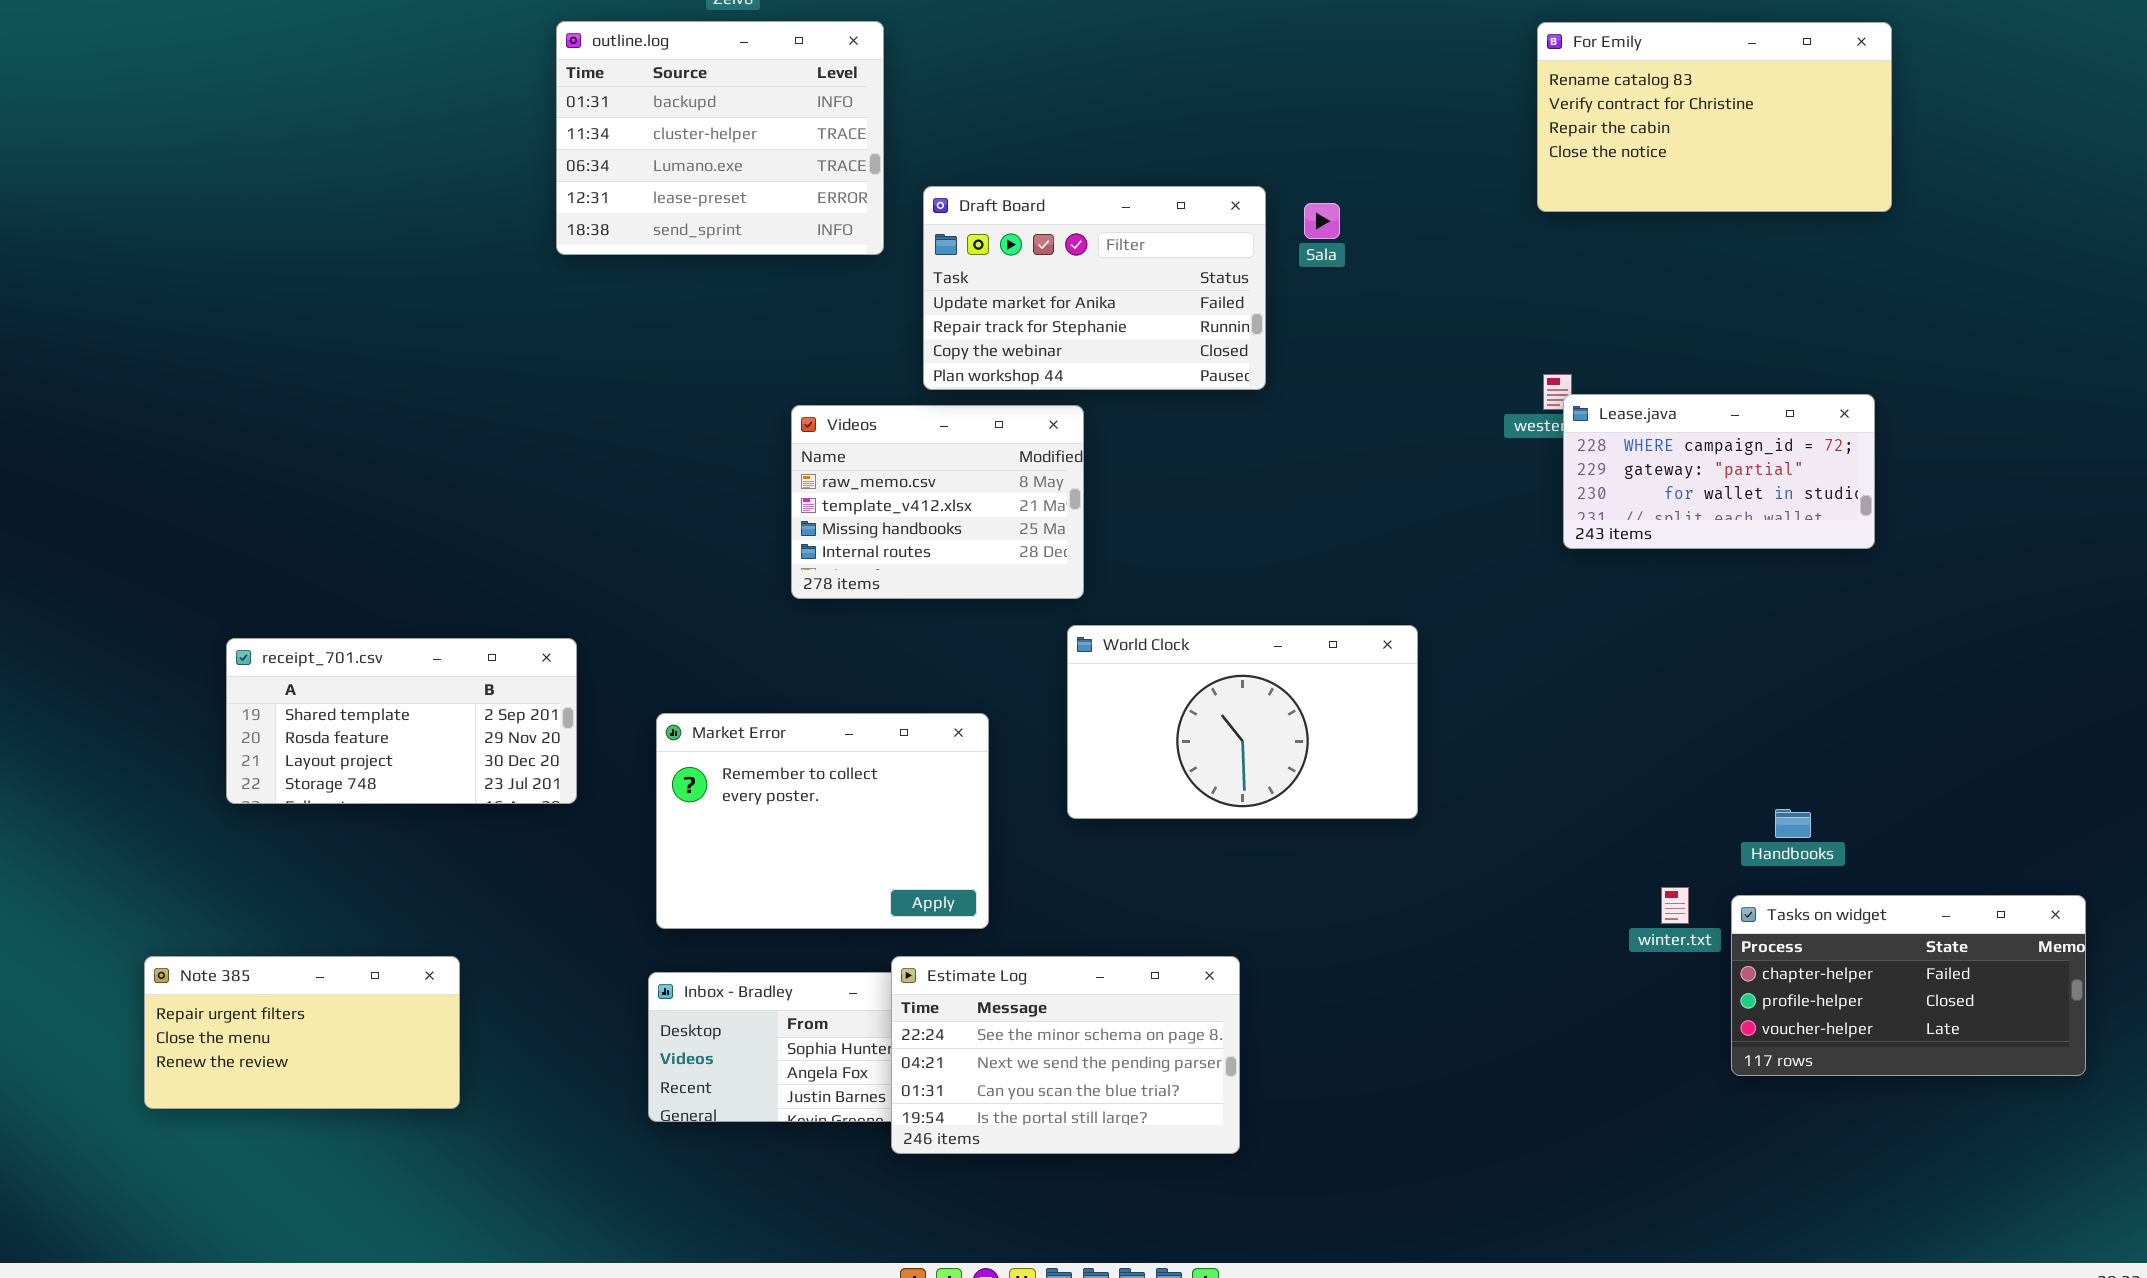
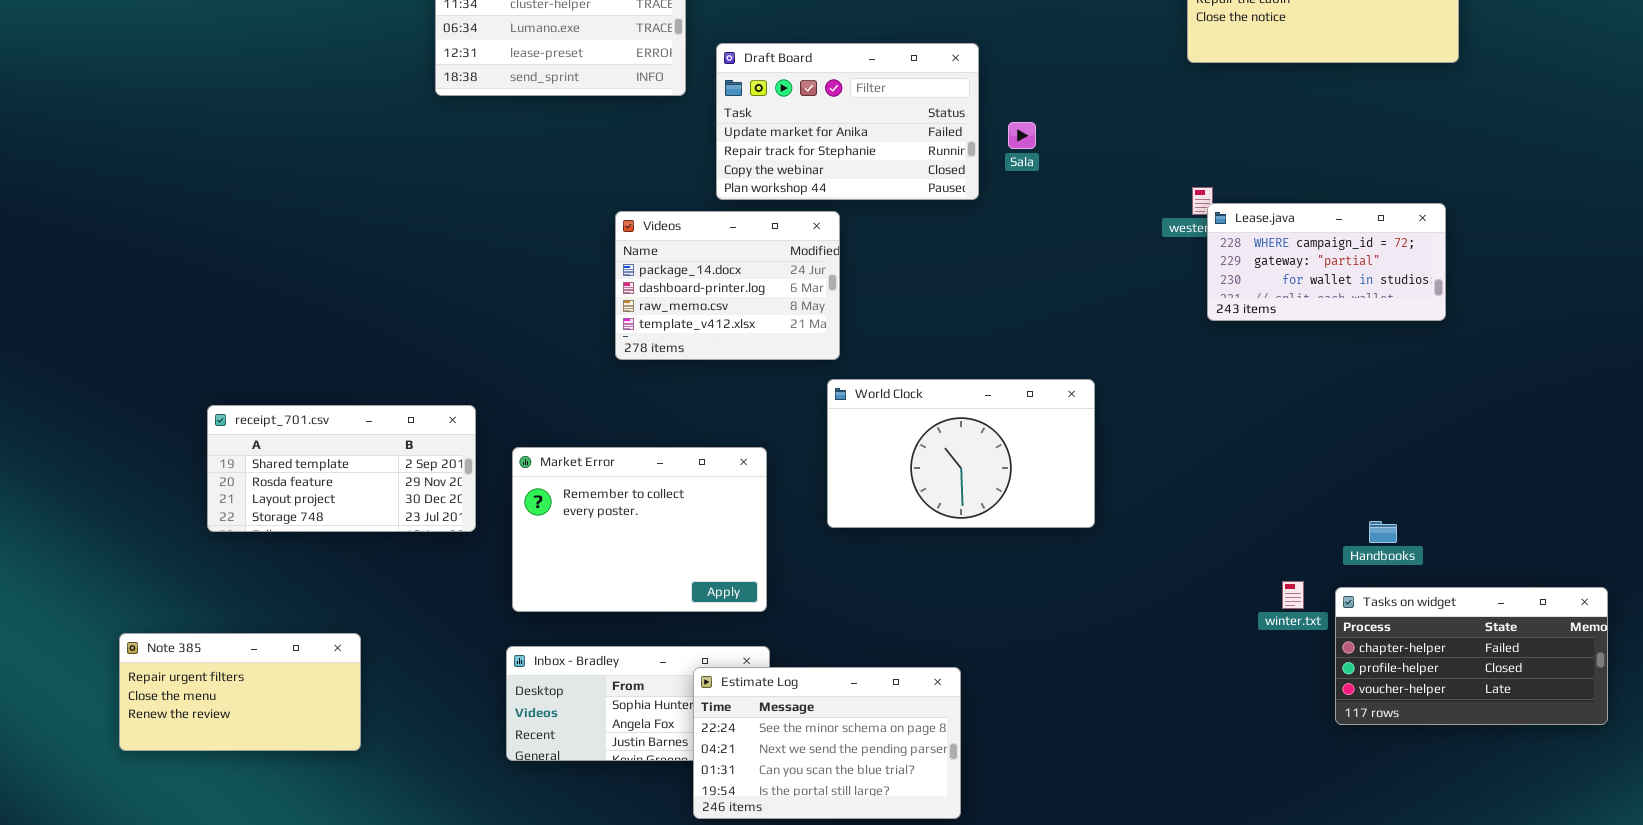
Sala: [1304,203,1340,239] -> [1008,122,1036,149], moved
Videos: [791,405,1084,599] -> [615,211,840,360], scrolled up 2 rows
receipt_701.csv: [226,638,577,804] -> [207,405,476,532], moved
Estimate Log: [891,956,1240,1154] -> [693,667,961,819], moved

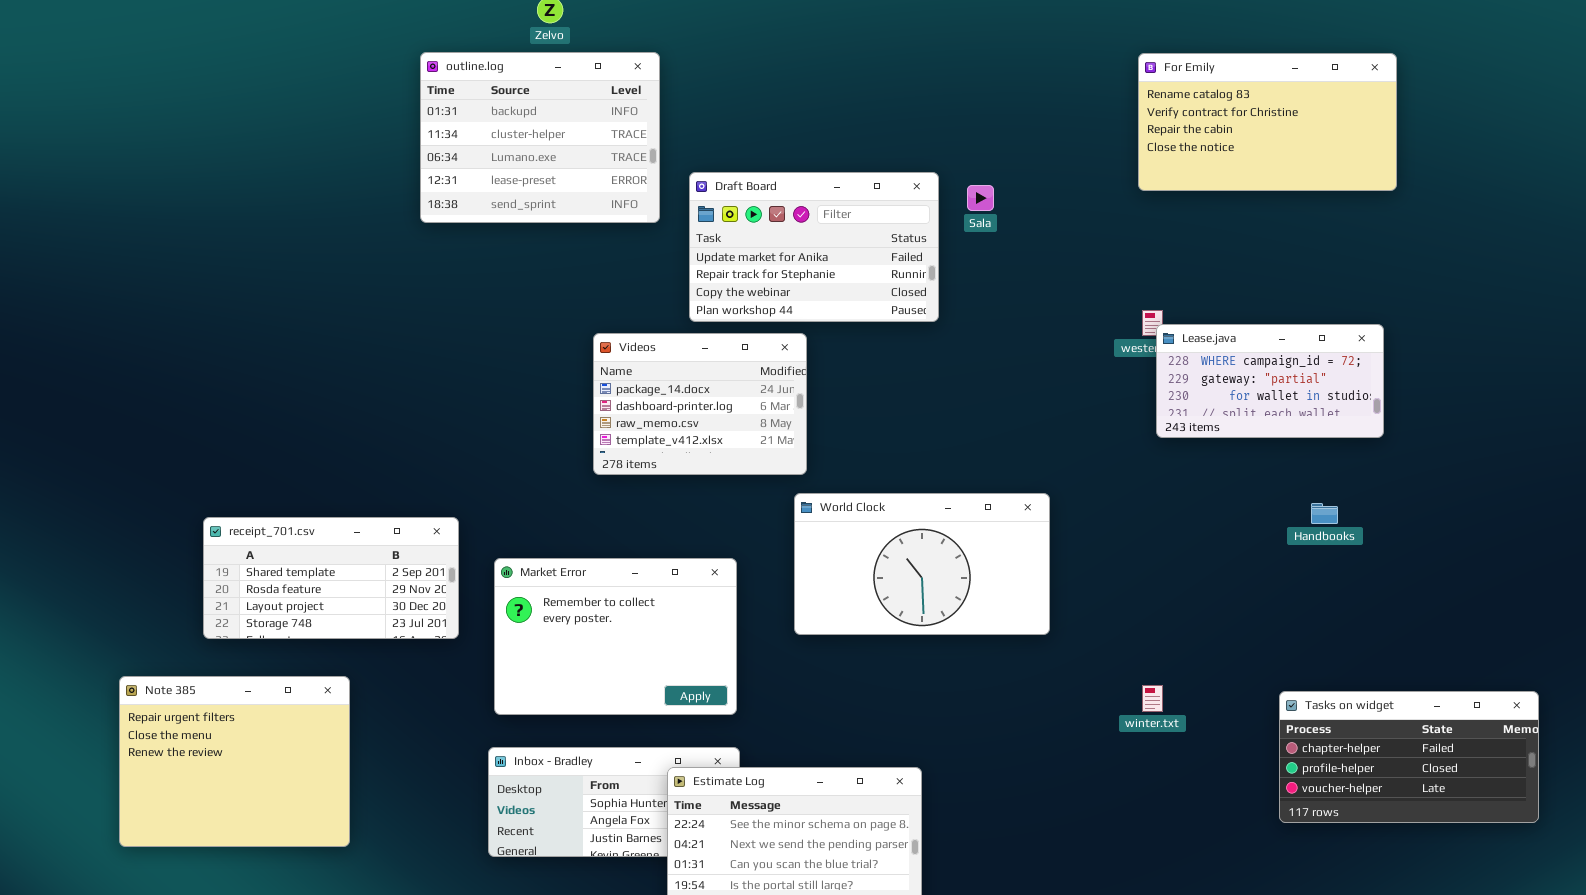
Sala: [1008,122,1036,149] -> [967,185,994,211], moved
Handbooks: [1369,521,1397,543] -> [1311,503,1338,524], moved
winter.txt: [1282,581,1304,609] -> [1142,685,1163,712], moved
Note 385: [119,633,361,751] -> [119,676,350,847], resized

